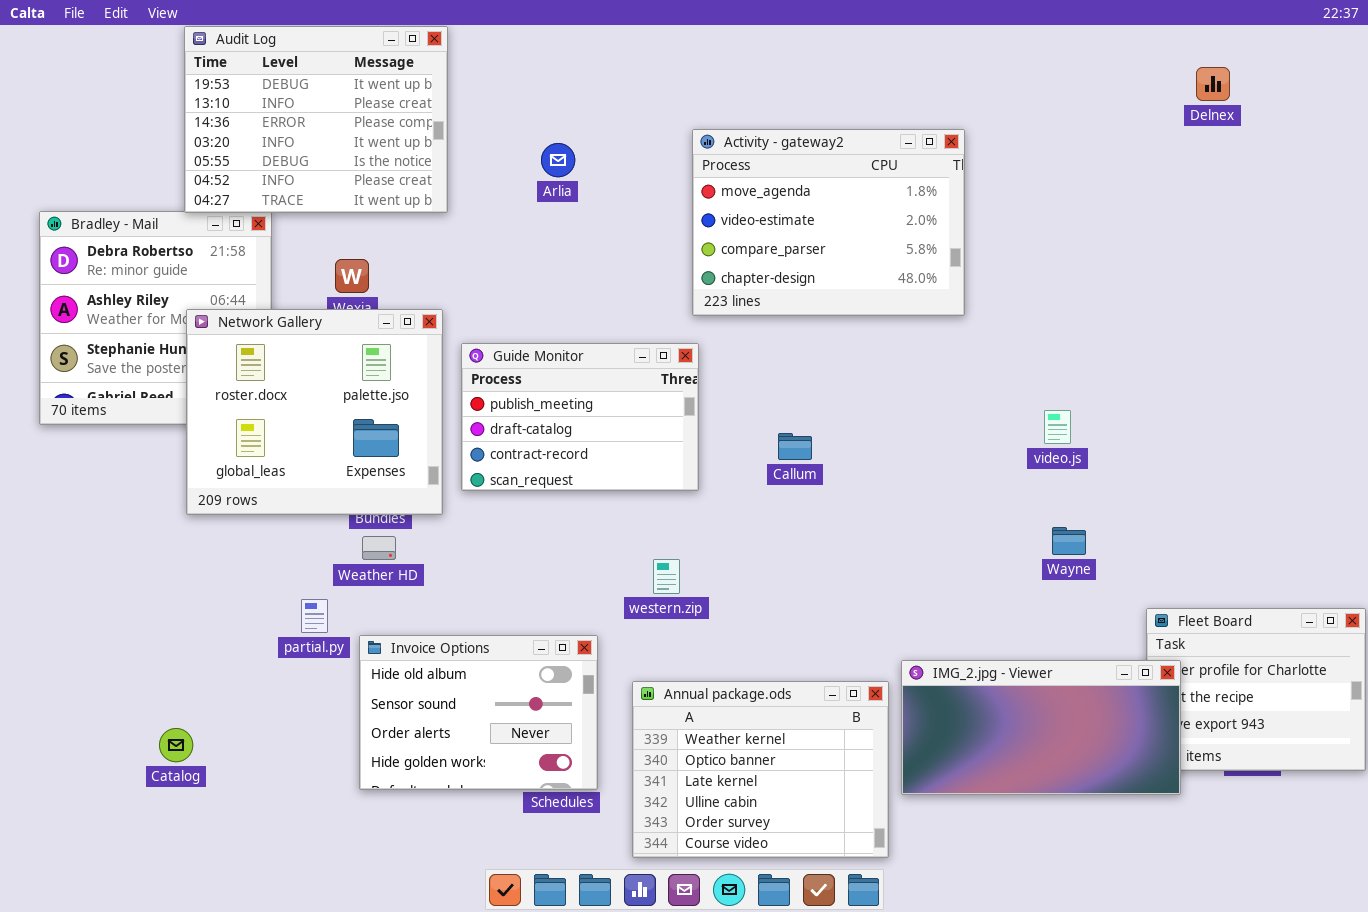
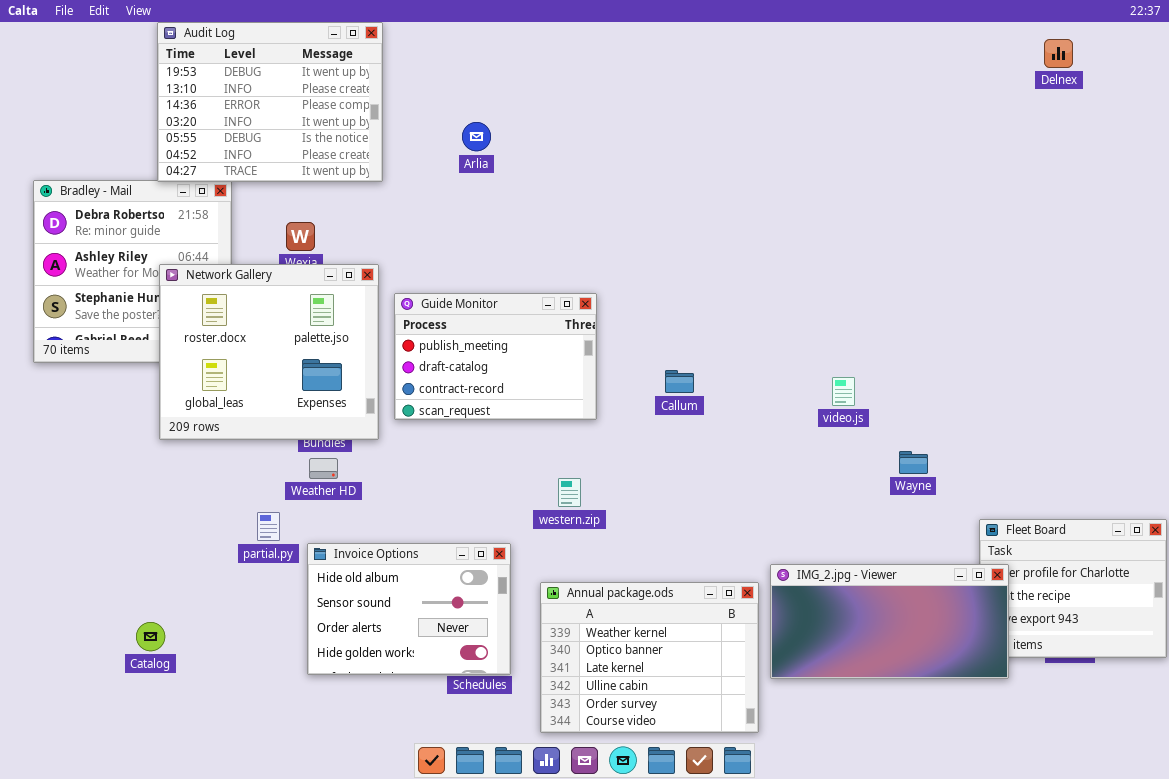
Delnex: [1196,67,1230,101] -> [1044,39,1073,68], moved
Activity - gateway2: [692,129,965,316] -> none, closed
video.js: [1044,410,1071,444] -> [832,377,855,406], moved

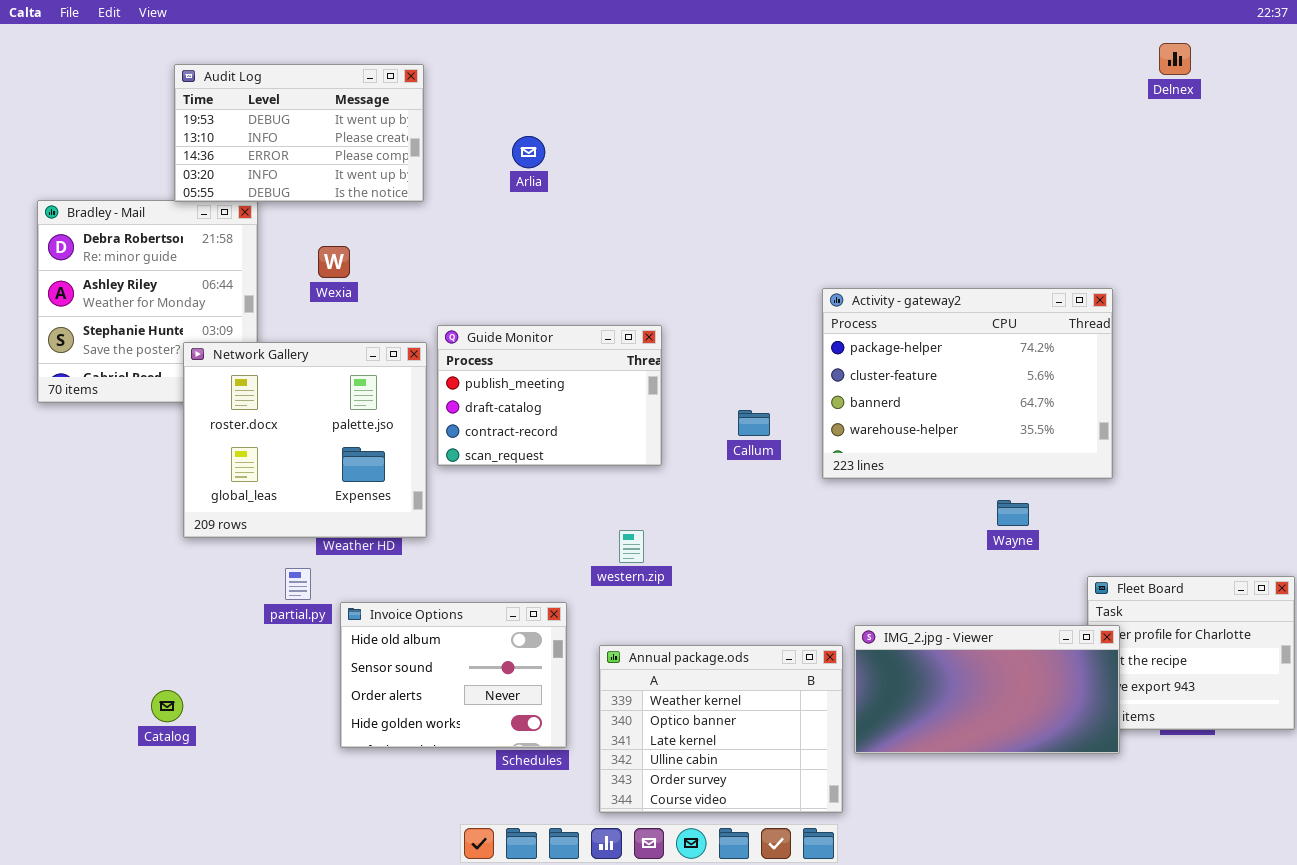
Audit Log: [157,22,383,182] -> [174,64,424,202], resized
Activity - gateway2: none -> [822,288,1113,479], opened
Network Gallery: [159,264,379,440] -> [183,342,427,538], moved

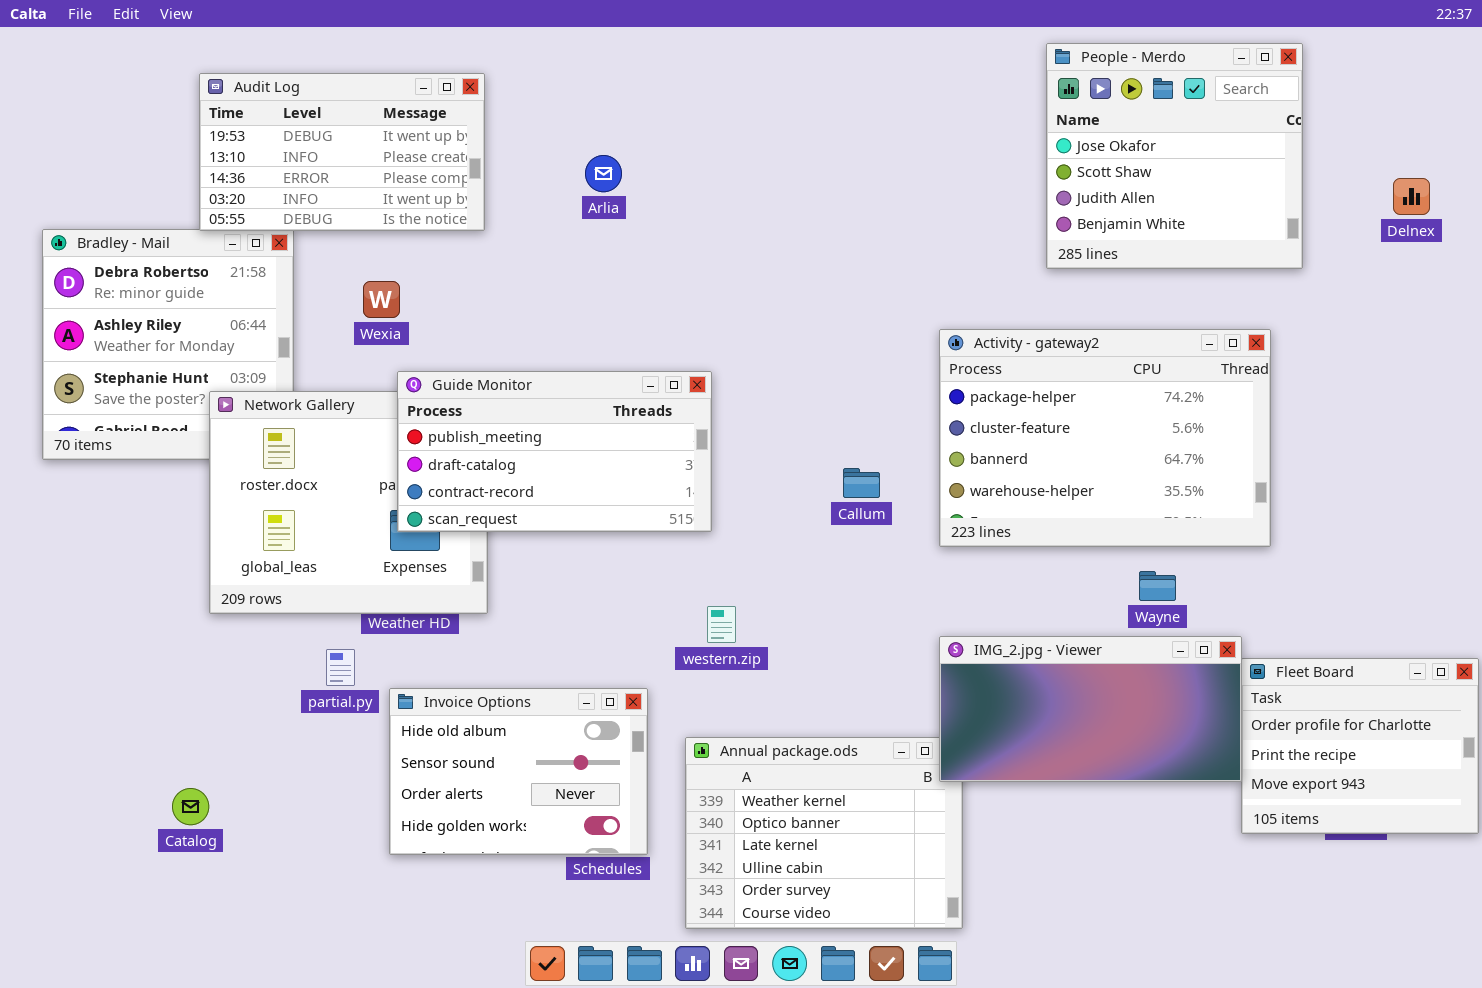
People - Merdo: none -> [1046,43,1303,269], opened
Delnex: [1159,43,1191,75] -> [1393,178,1430,215], moved
Guide Monitor: [437,325,662,466] -> [397,371,712,532], moved, resized
IMG_2.jpg - Viewer: [854,625,1120,754] -> [939,636,1242,782], moved

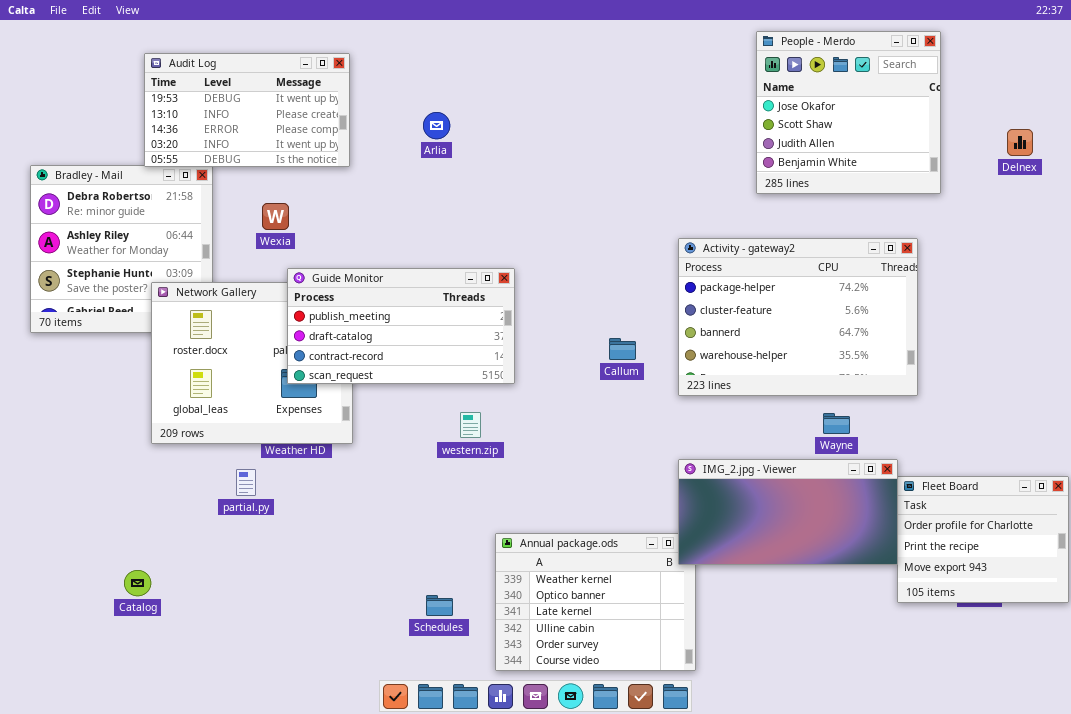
western.zip: [707,606,736,643] -> [460,412,481,438], moved
Invoice Options: [389,688,648,855] -> none, closed

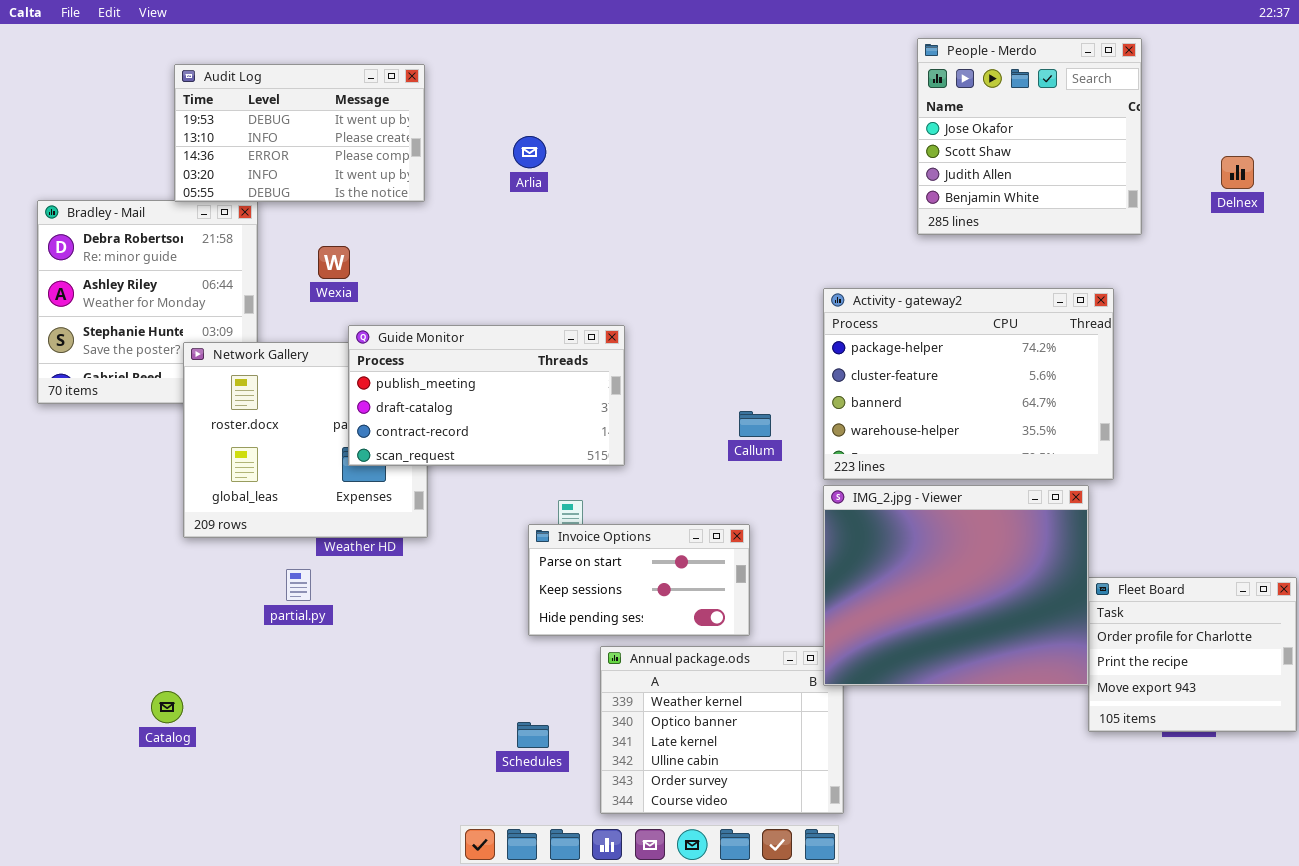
Invoice Options: none -> [528,524,750,636], opened
IMG_2.jpg - Viewer: [678,459,898,565] -> [823,485,1089,686], resized

